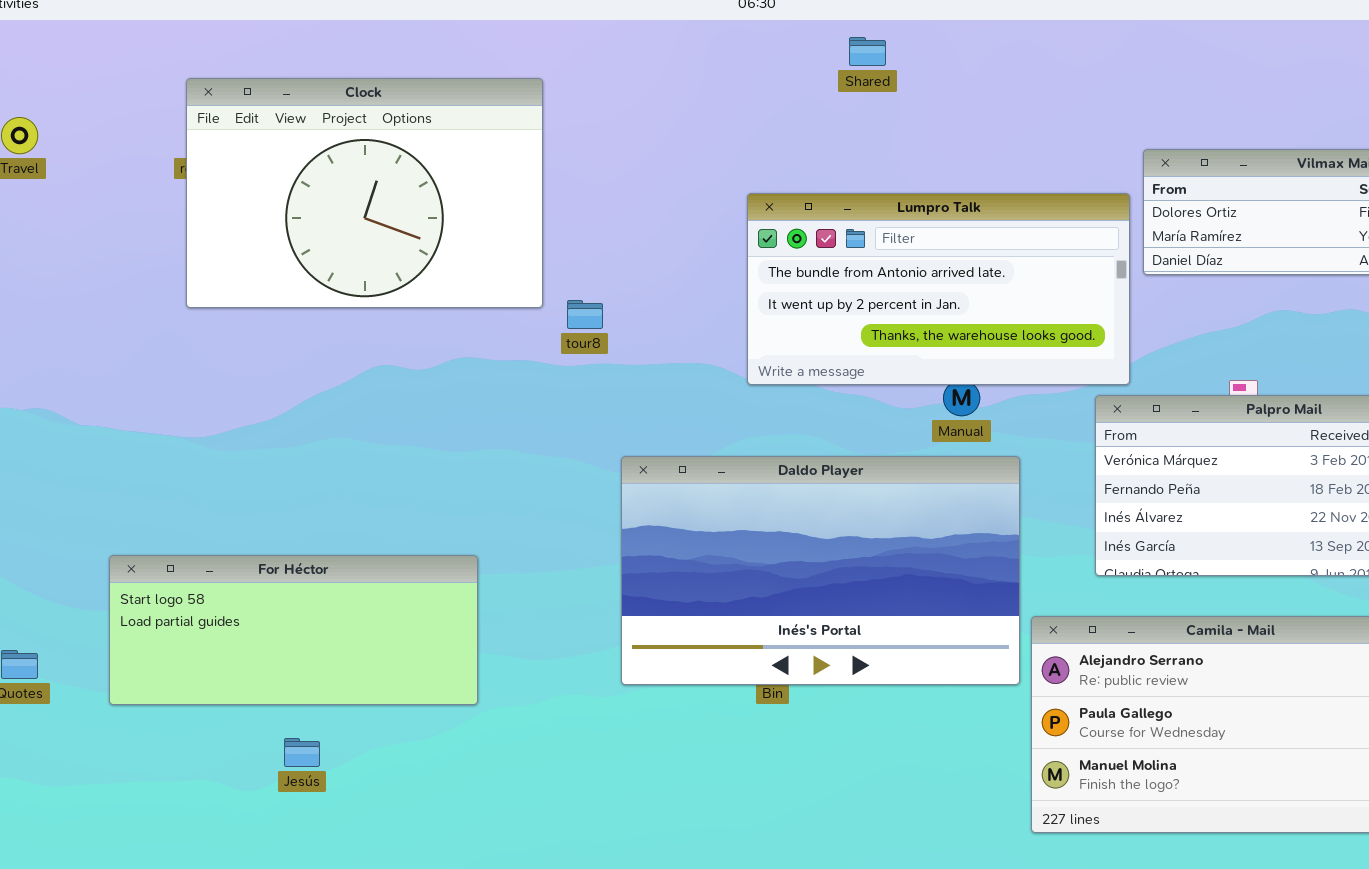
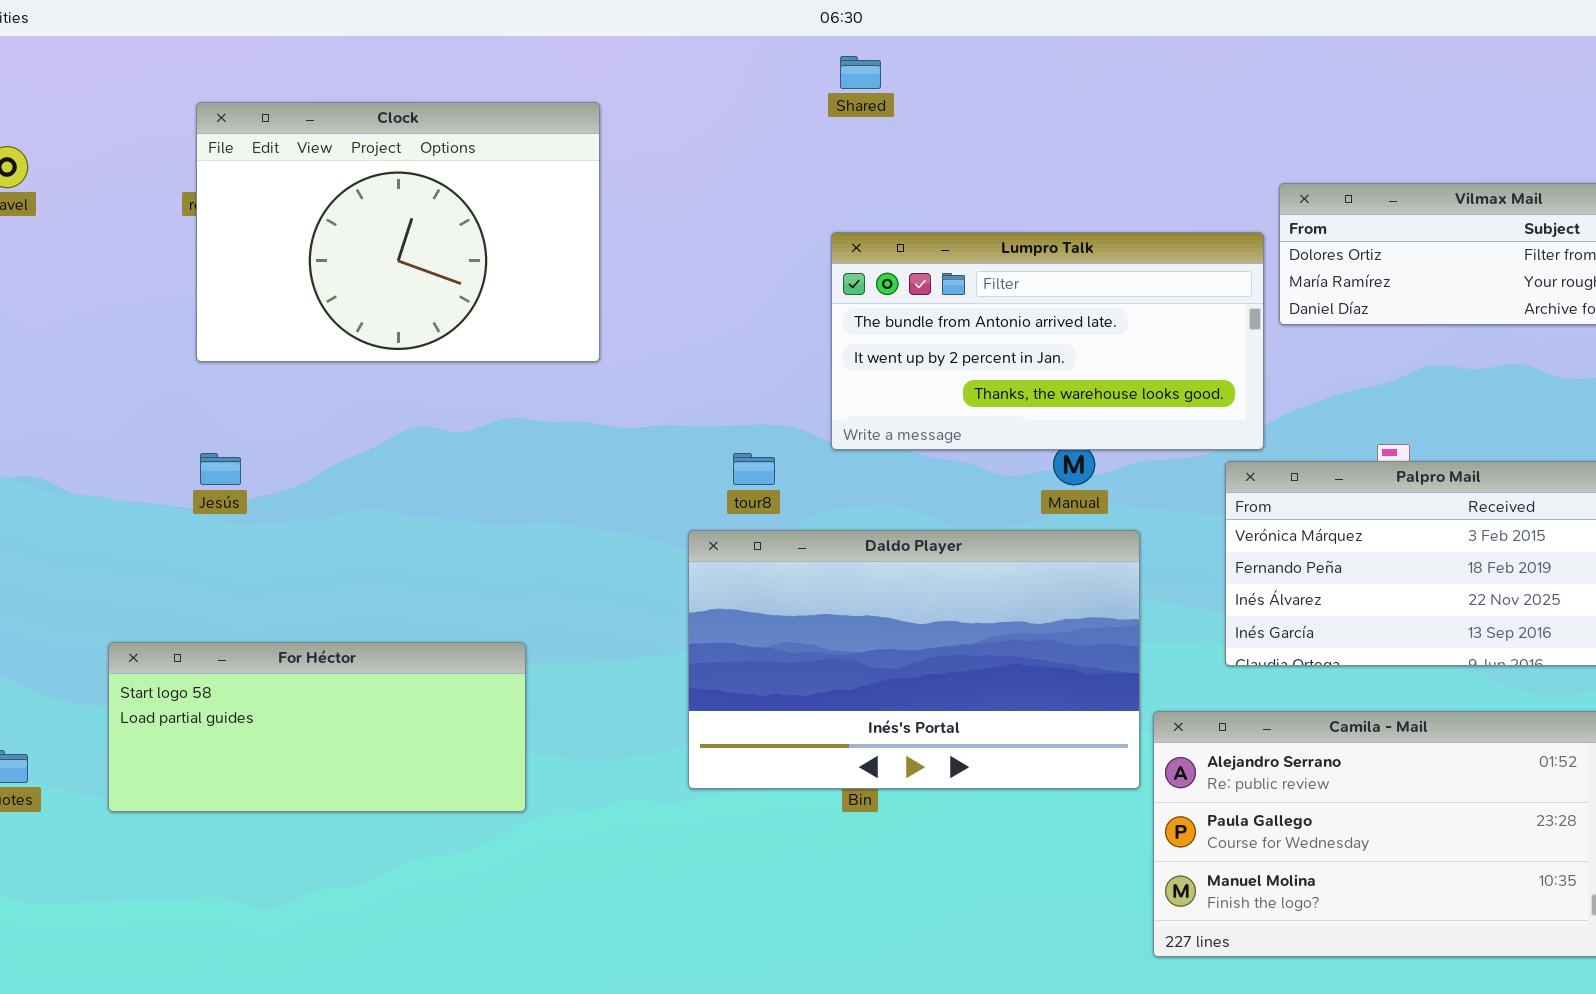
Shared: [849,37,886,66] -> [840,56,881,89], moved
tour8: [567,300,603,329] -> [733,453,775,485], moved
Jesús: [284,738,320,767] -> [200,453,241,485], moved

